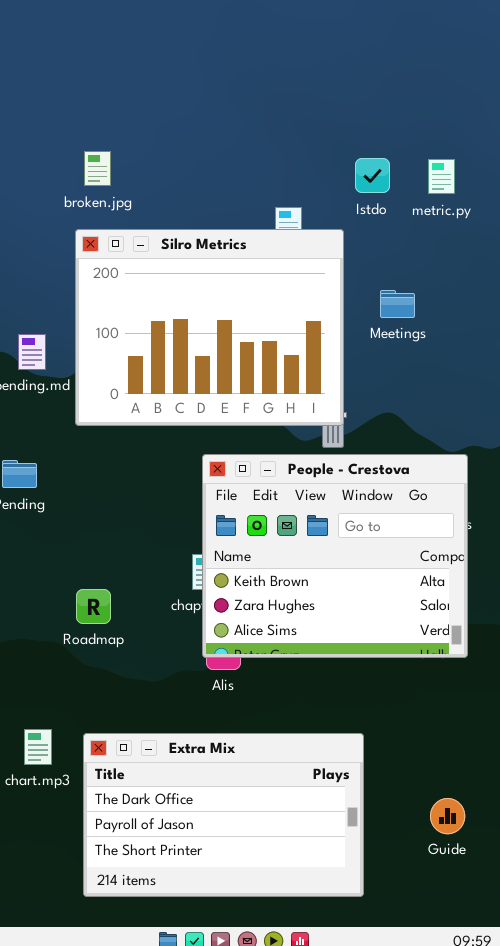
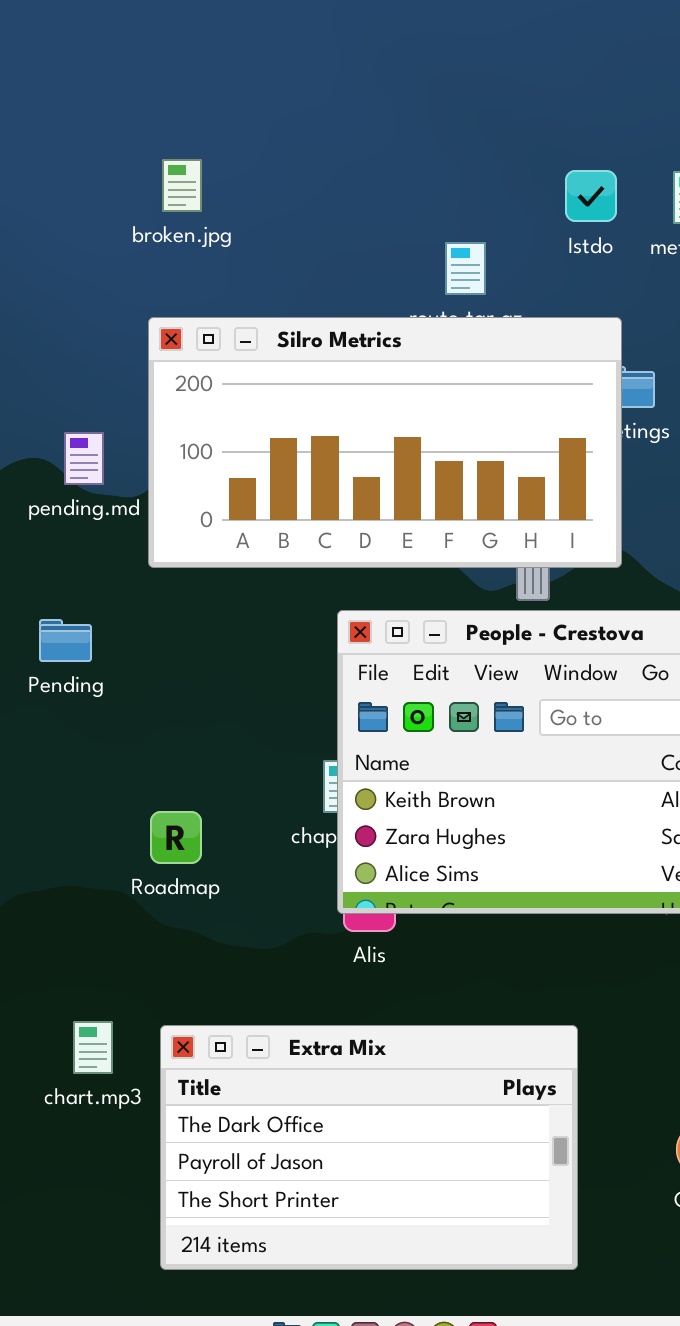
Silro Metrics: [75,229,344,426] -> [148,317,622,568], resized

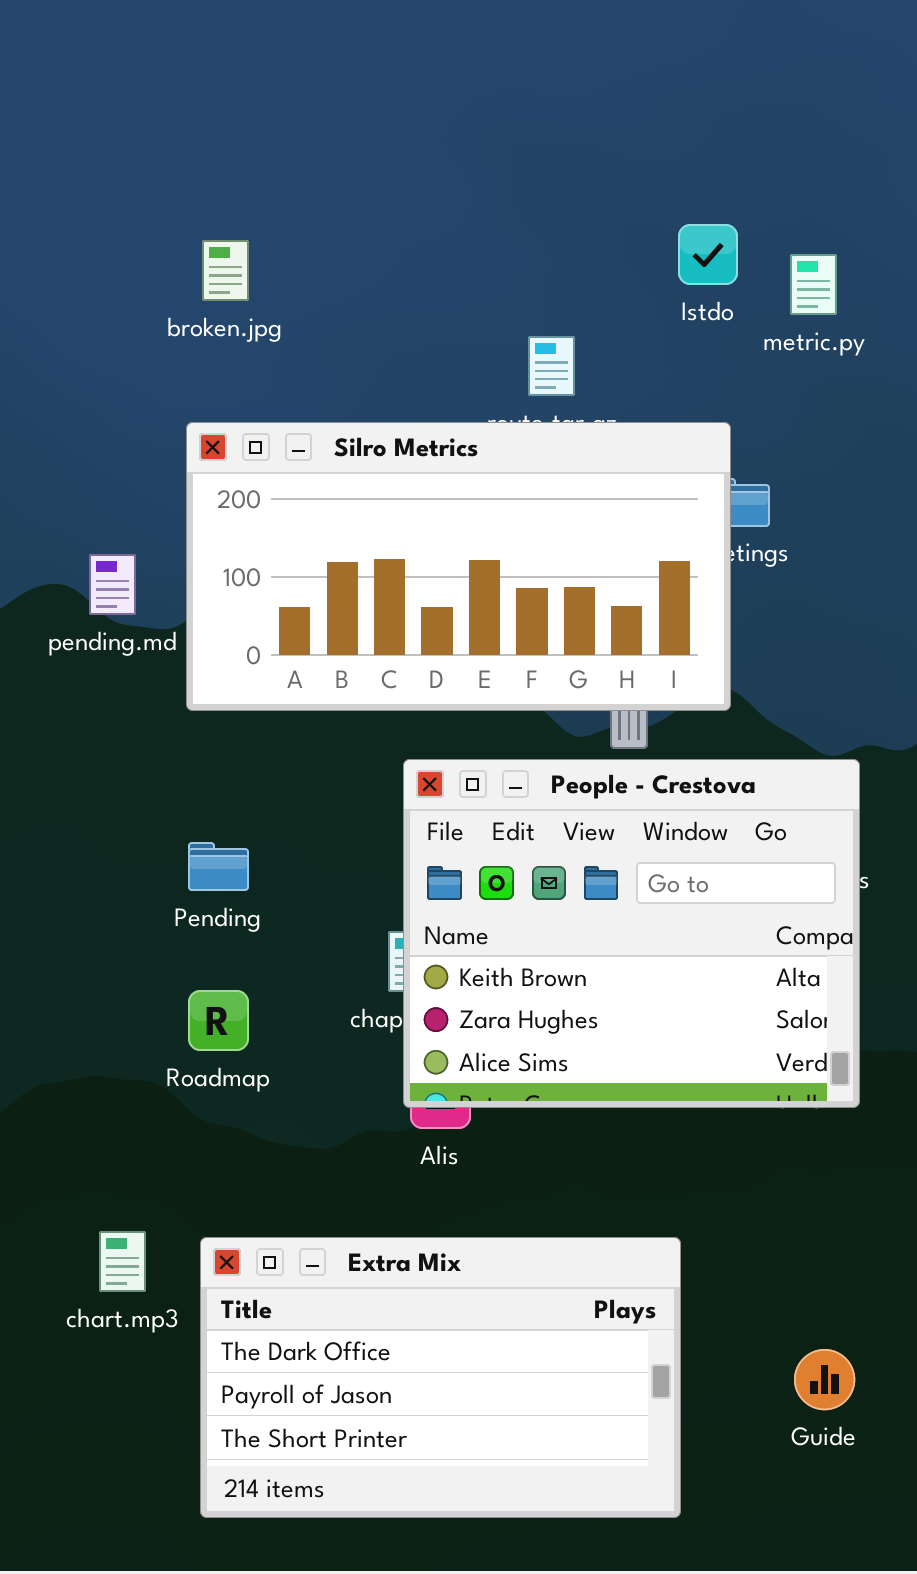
Istdo: [565,170,617,222] -> [678,224,738,285], moved
Pending: [39,619,92,662] -> [188,842,249,891], moved

